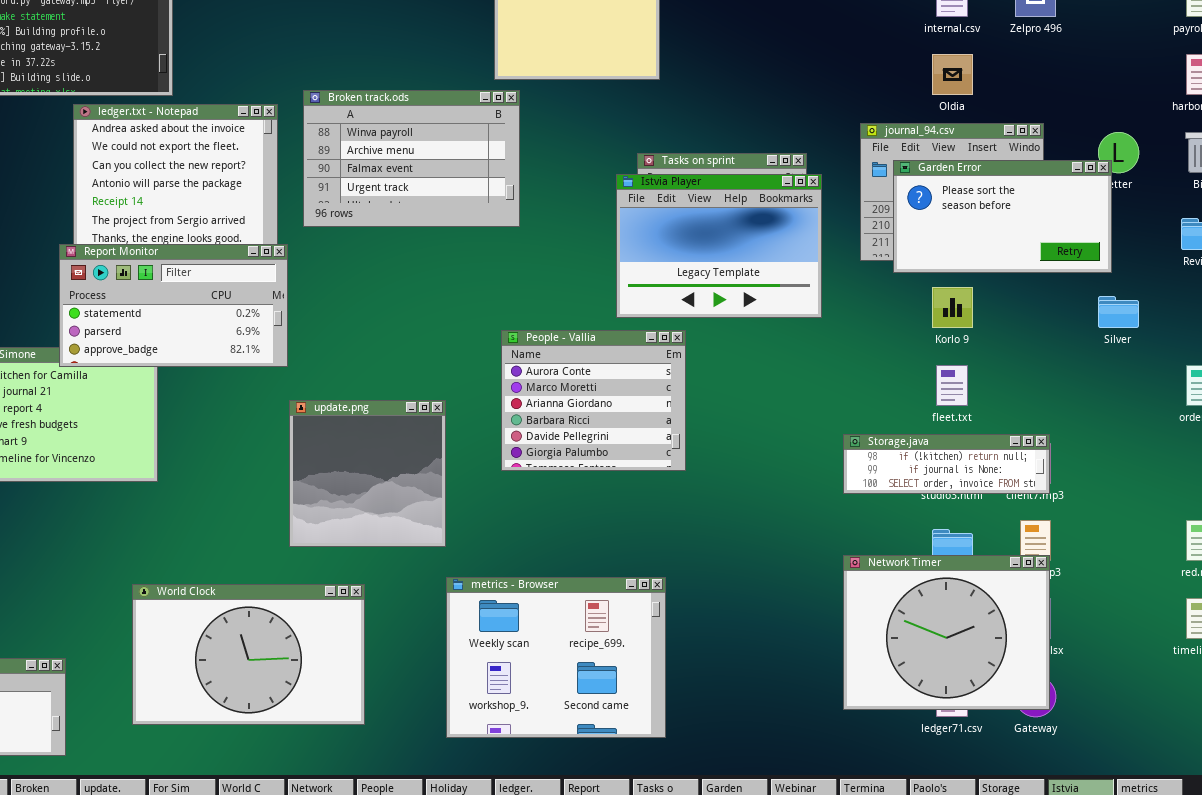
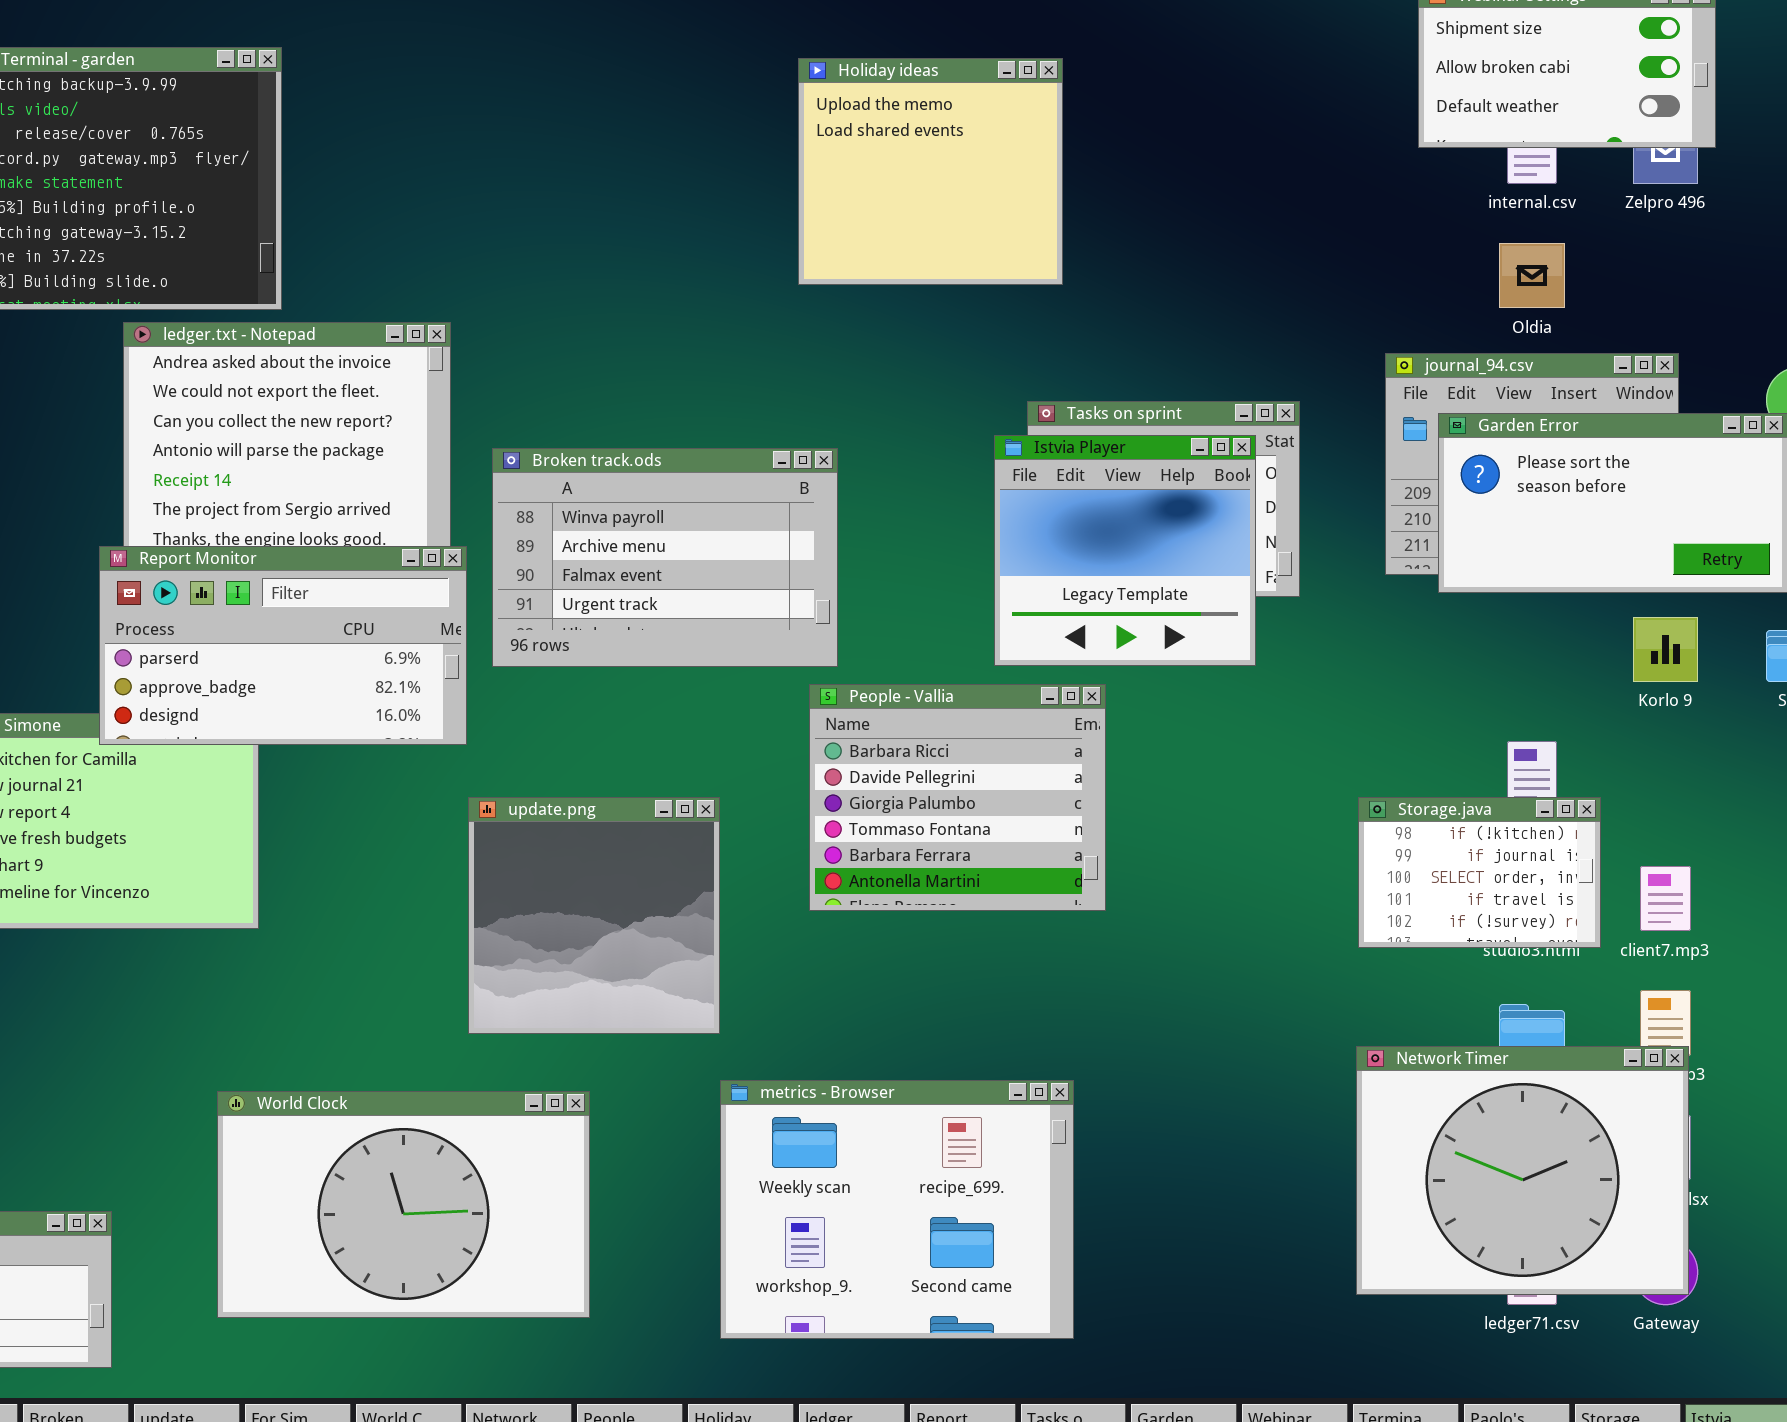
Broken track.ods: [303,90,520,227] -> [492,448,838,667], moved
Istvia Player: [616,174,822,318] -> [994,435,1256,666], resized
Report Monitor: [59,244,288,367] -> [99,546,467,745], scrolled down 1 row
Korlo 9: [932,287,973,328] -> [1633,617,1698,682], moved
People - Vallia: [501,330,686,471] -> [809,684,1106,911], scrolled down 3 rows
Storage.java: [843,434,1050,494] -> [1358,797,1601,948], resized

